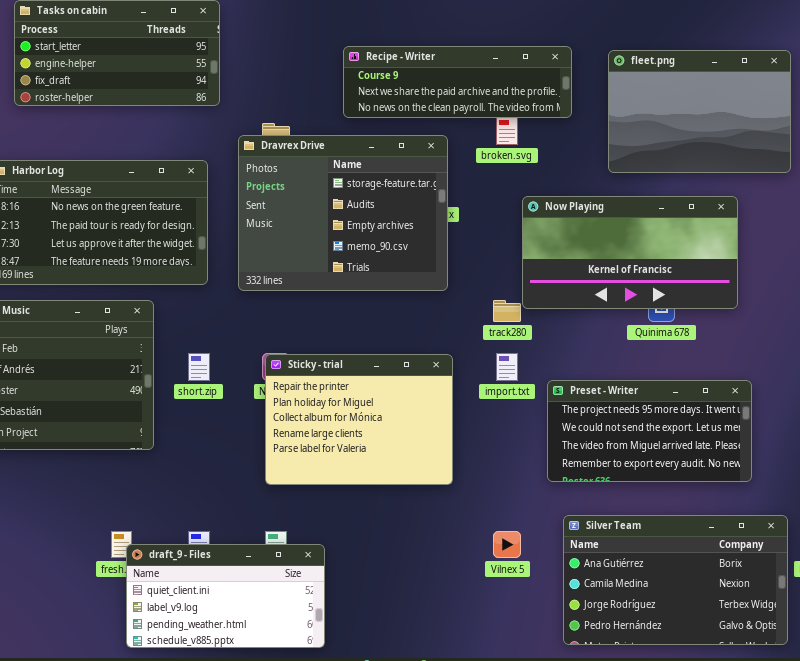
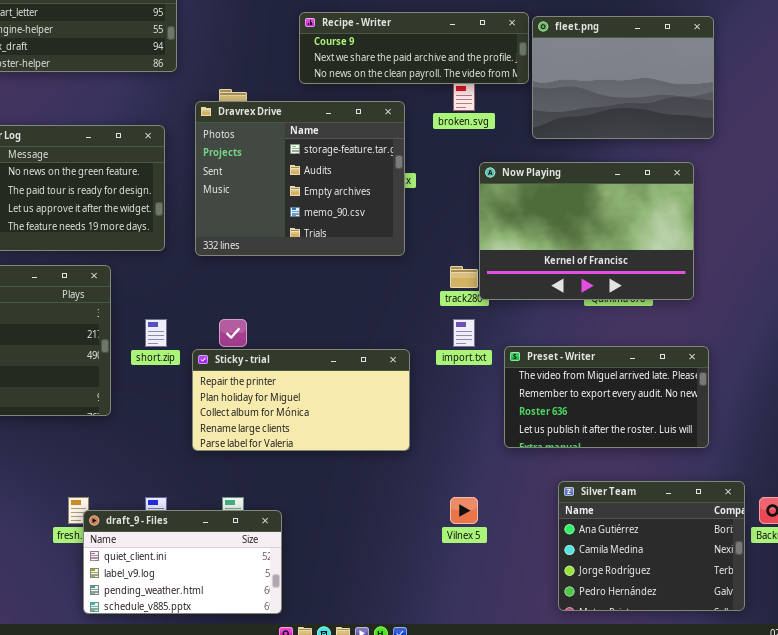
fleet.png: [608,50,791,173] -> [532,16,714,139], moved
Now Playing: [522,196,738,309] -> [479,162,694,300], resized
Sticky - trial: [265,354,453,485] -> [192,349,410,451], resized
Preset - Writer: [547,380,752,482] -> [504,346,709,448], scrolled down 2 rows
Silver Team: [563,515,788,645] -> [558,481,745,611], resized

